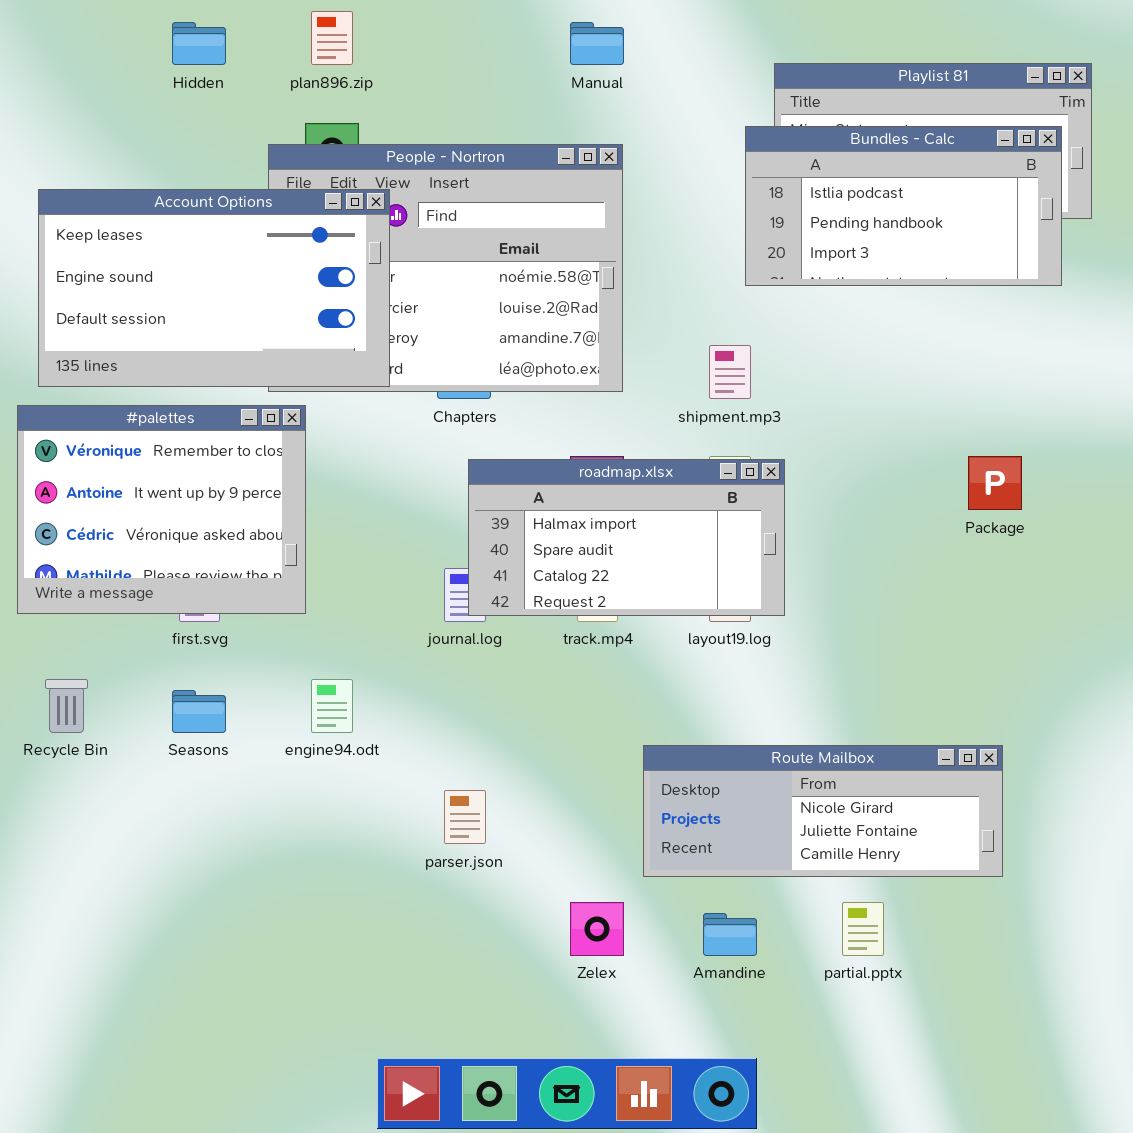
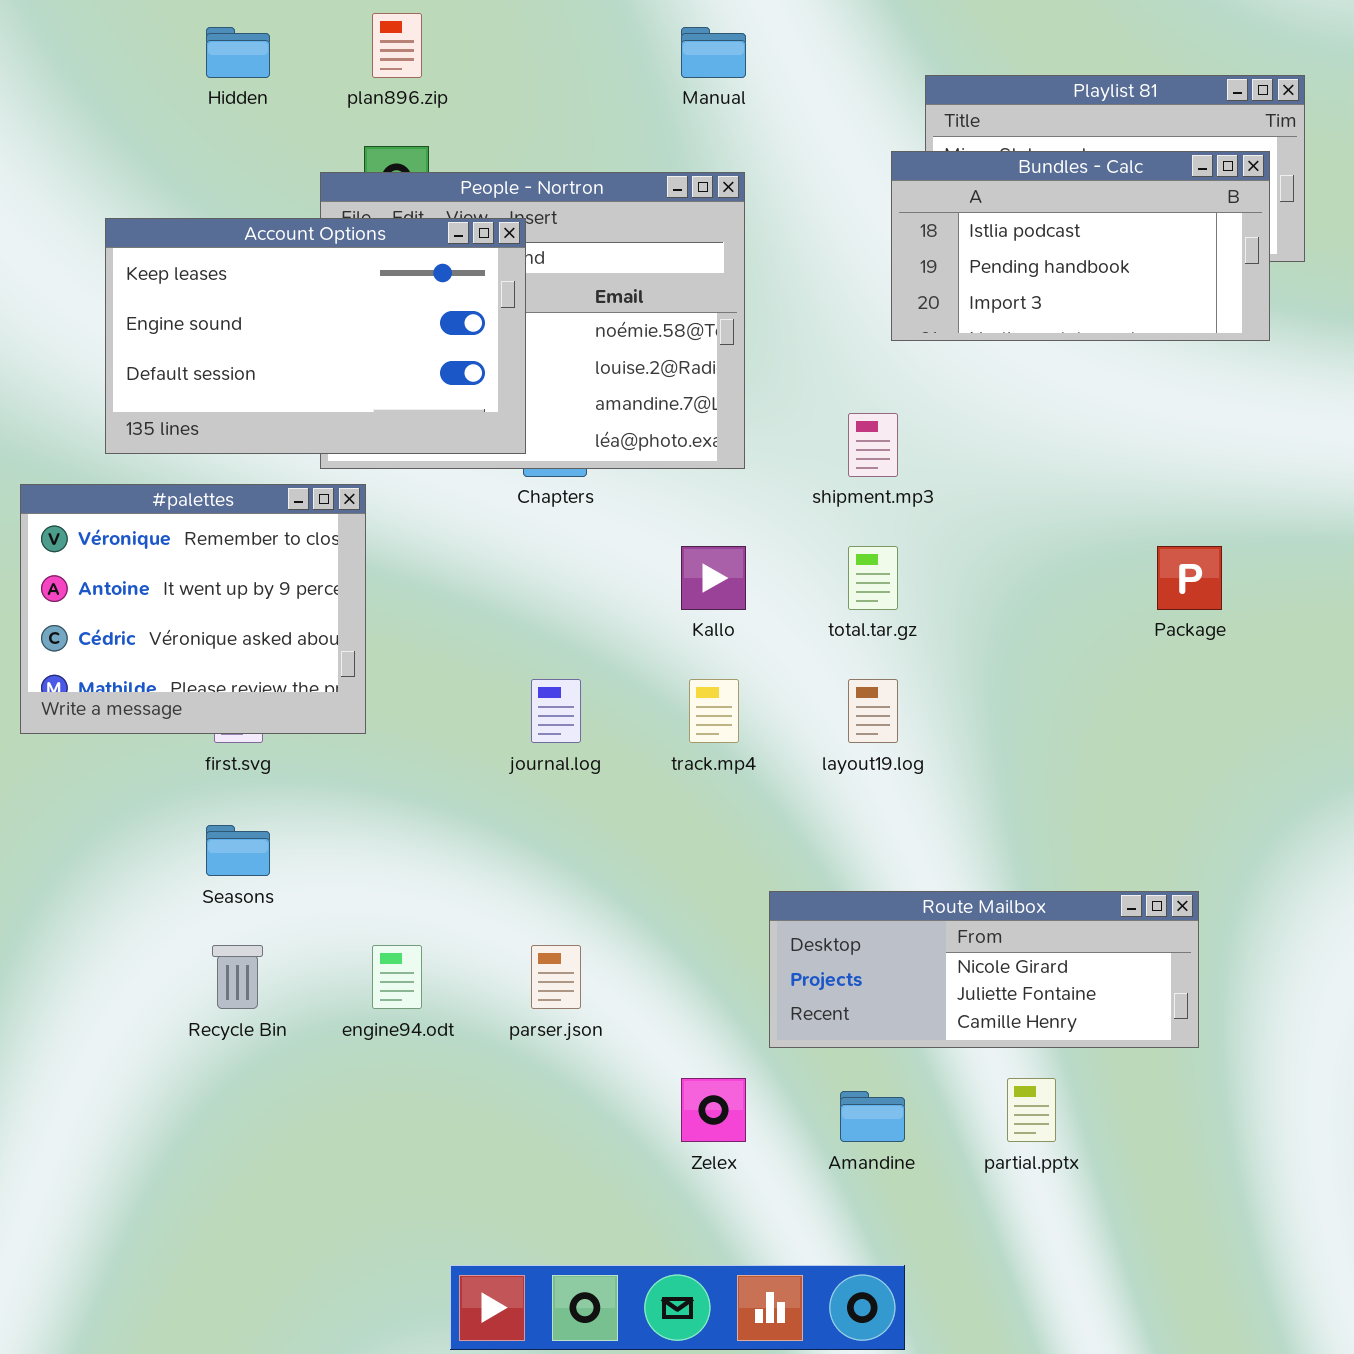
Account Options: [38,189,390,387] -> [105,218,526,454], moved
roadmap.xlsx: [468,459,785,616] -> none, closed
Recycle Bin: [45,679,88,733] -> [212,945,263,1009], moved
engine94.odt: [311,679,353,733] -> [372,945,422,1009], moved

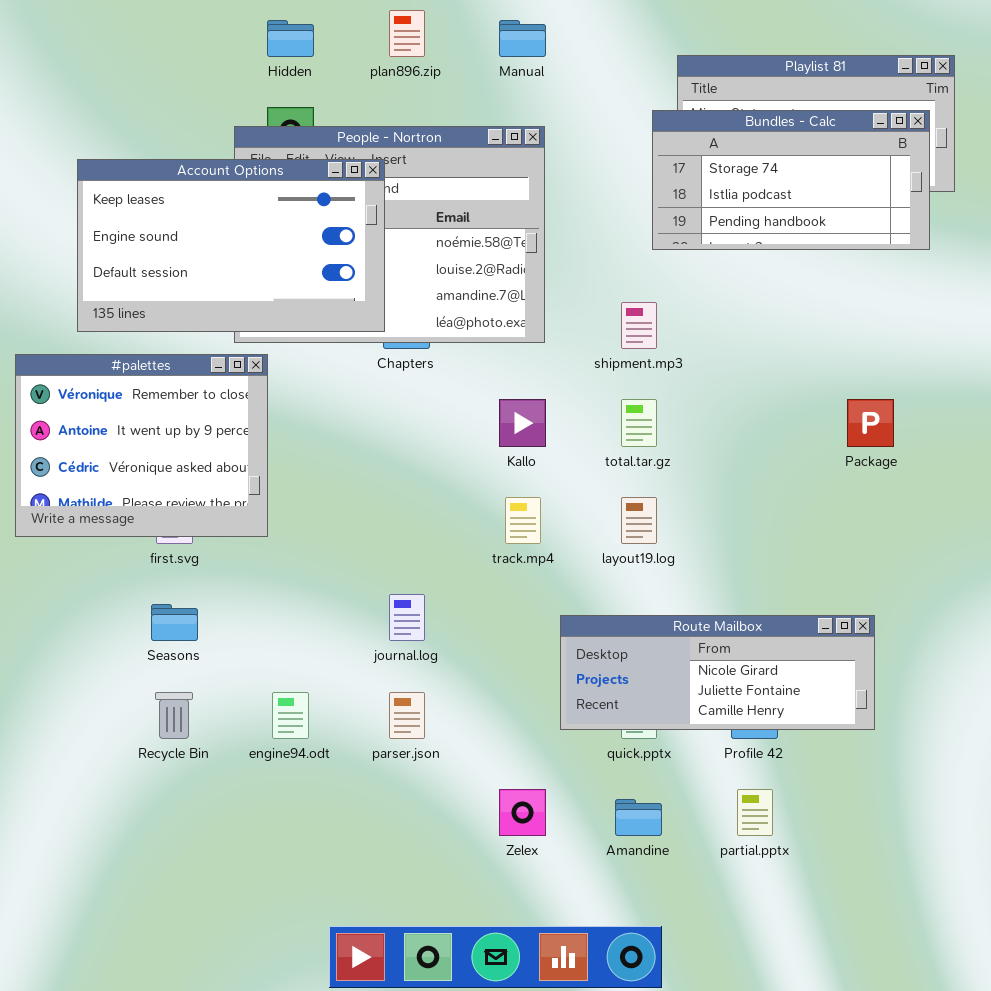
plan896.zip: [372,13,422,78] -> [389,10,425,57], moved
Hidden: [206,27,270,78] -> [267,20,314,57], moved
Bundles - Calc: [891,151,1270,341] -> [652,110,930,250], scrolled up 1 row
journal.log: [531,679,581,743] -> [389,594,425,641], moved
Route Mailbox: [769,891,1199,1048] -> [560,615,875,730], moved

